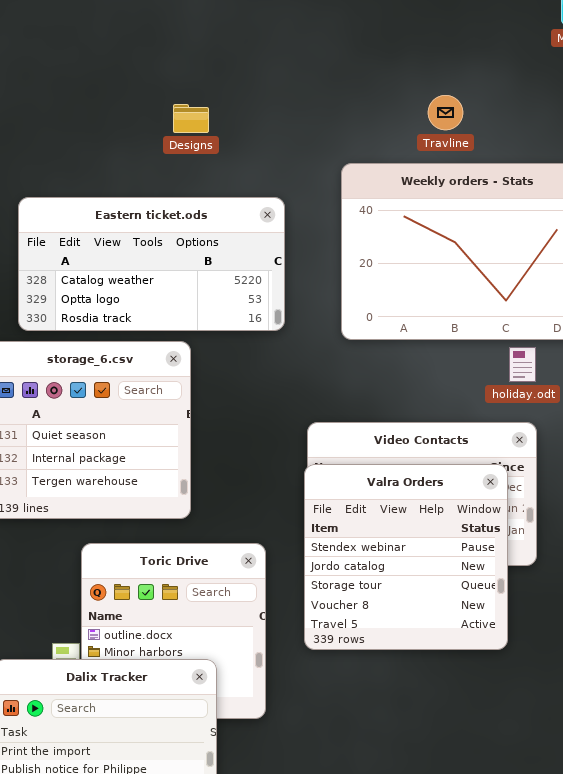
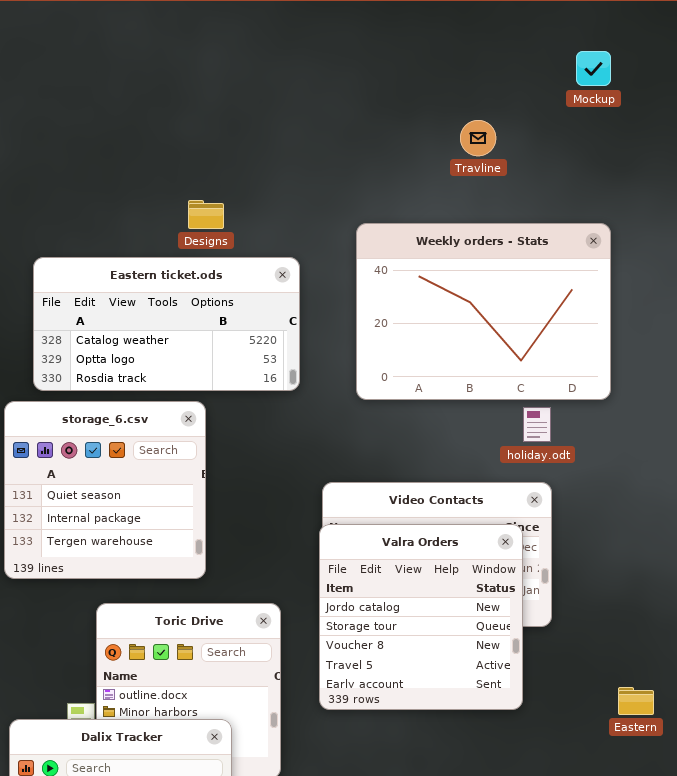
Travline: [428,95,463,130] -> [460,120,496,156], moved
Designs: [173,104,209,133] -> [188,200,224,229], moved
Valra Orders: [304,464,508,650] -> [319,524,523,710], scrolled down 1 row

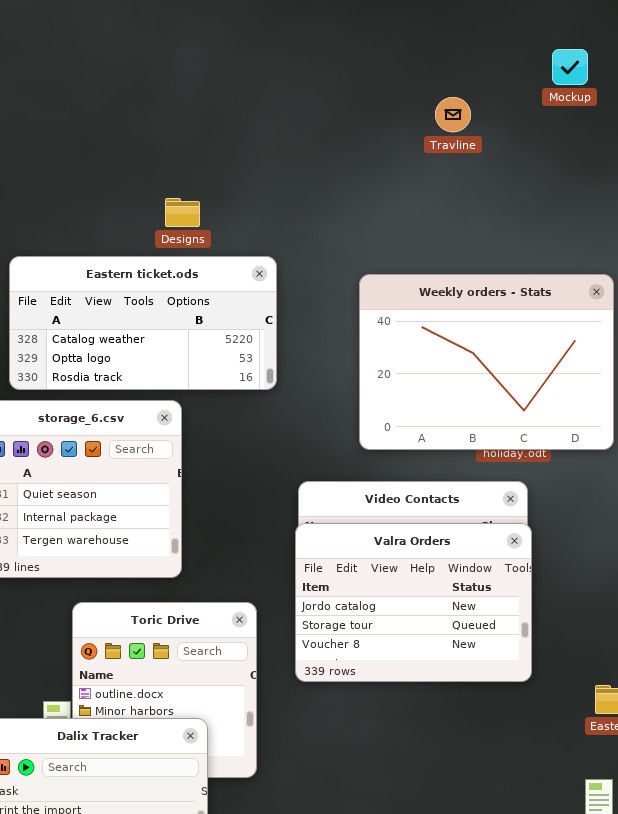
Travline: [460,120,496,156] -> [435,97,471,132], moved
Weekly orders - Stats: [356,223,611,400] -> [359,274,614,450], moved
Valra Orders: [319,524,523,710] -> [295,523,532,682], resized

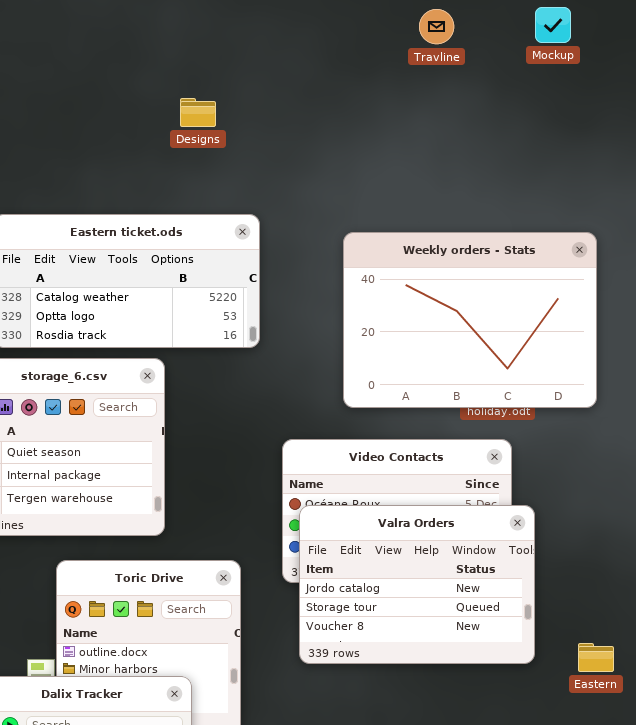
Travline: [435,97,471,132] -> [419,9,454,44], moved
Designs: [165,198,200,227] -> [180,98,216,127], moved
Valra Orders: [295,523,532,682] -> [299,505,535,664], moved

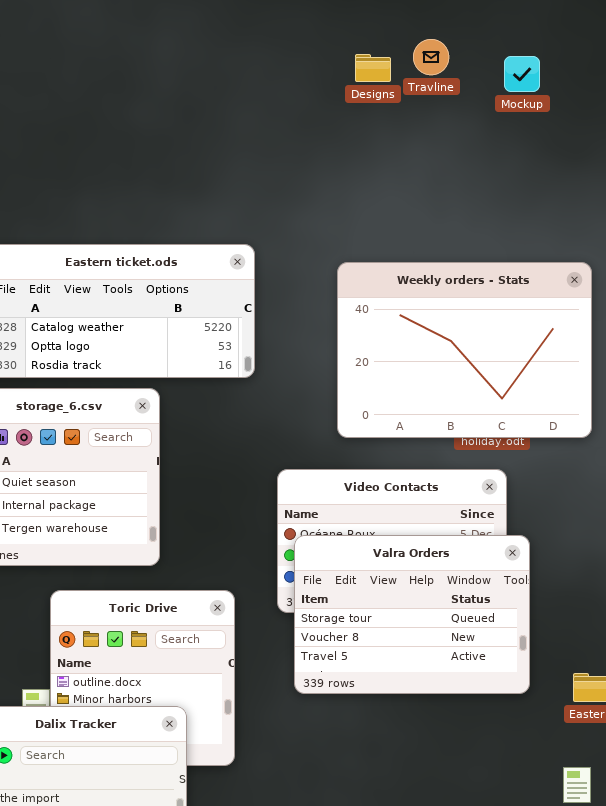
Mockup: [535,7,571,43] -> [504,56,540,92], moved
Designs: [180,98,216,127] -> [355,54,391,82], moved
Valra Orders: [299,505,535,664] -> [294,535,530,694], scrolled down 1 row

